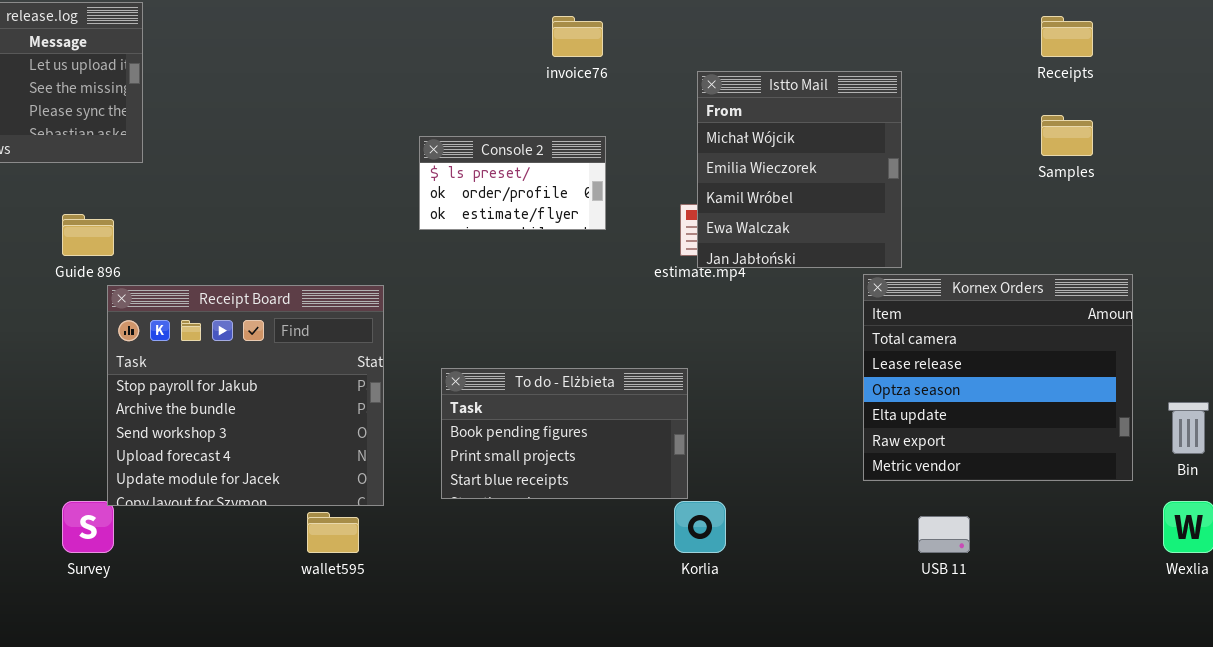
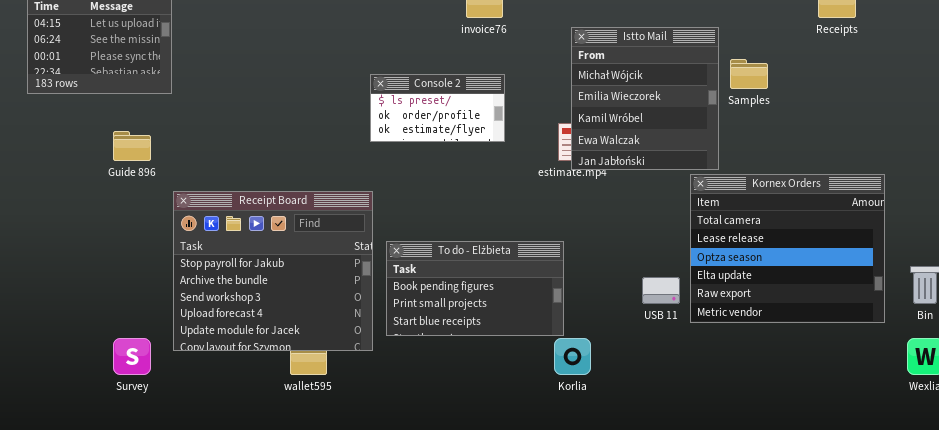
Samples: [1041,115,1093,156] -> [730,59,768,89], moved
Receipt Board: [107,285,384,506] -> [173,191,373,351], moved
USB 11: [918,516,970,553] -> [642,277,680,304], moved

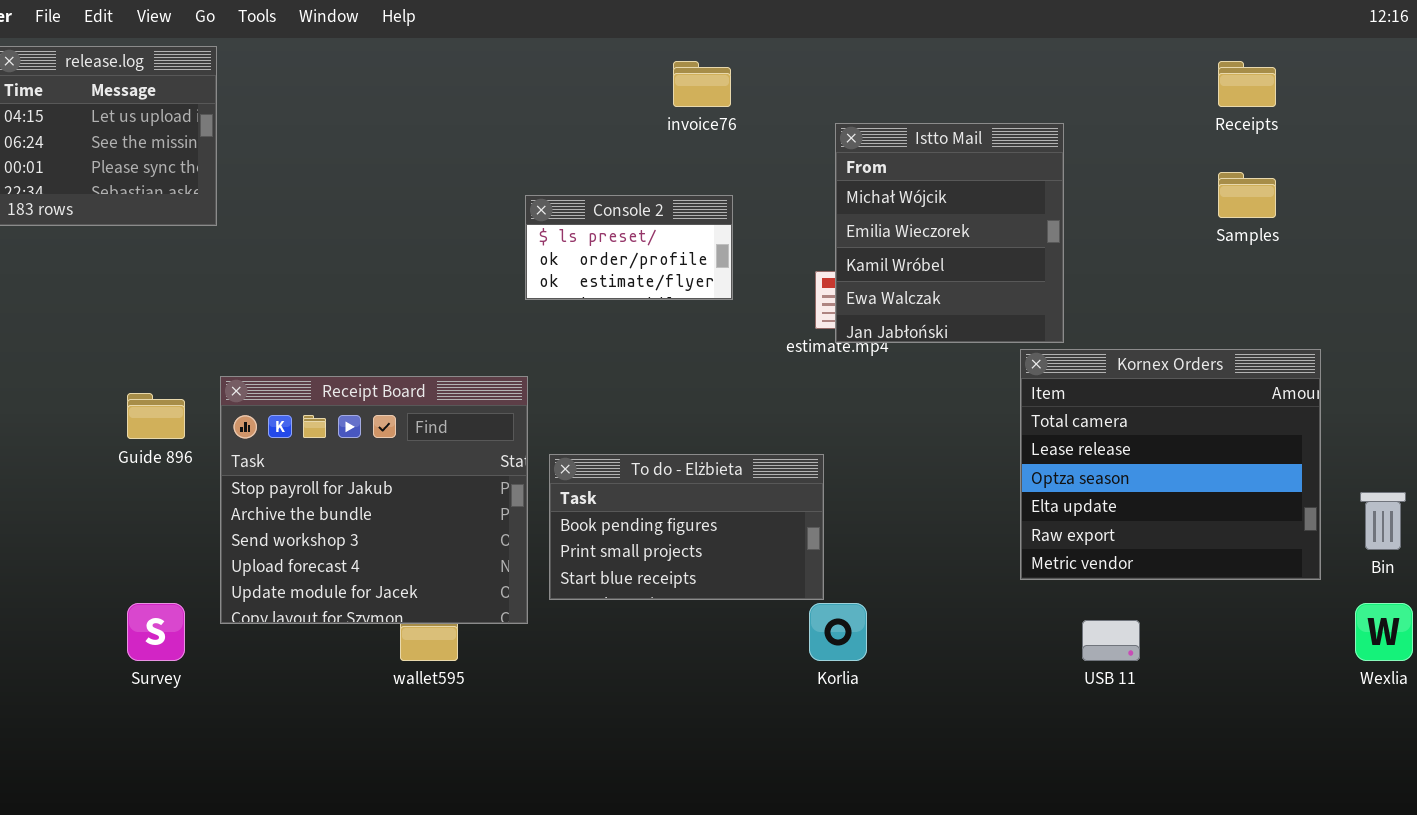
Samples: [730,59,768,89] -> [1218,172,1276,218], moved
Guide 896: [113,131,151,161] -> [127,393,185,439], moved
USB 11: [642,277,680,304] -> [1082,620,1140,661], moved

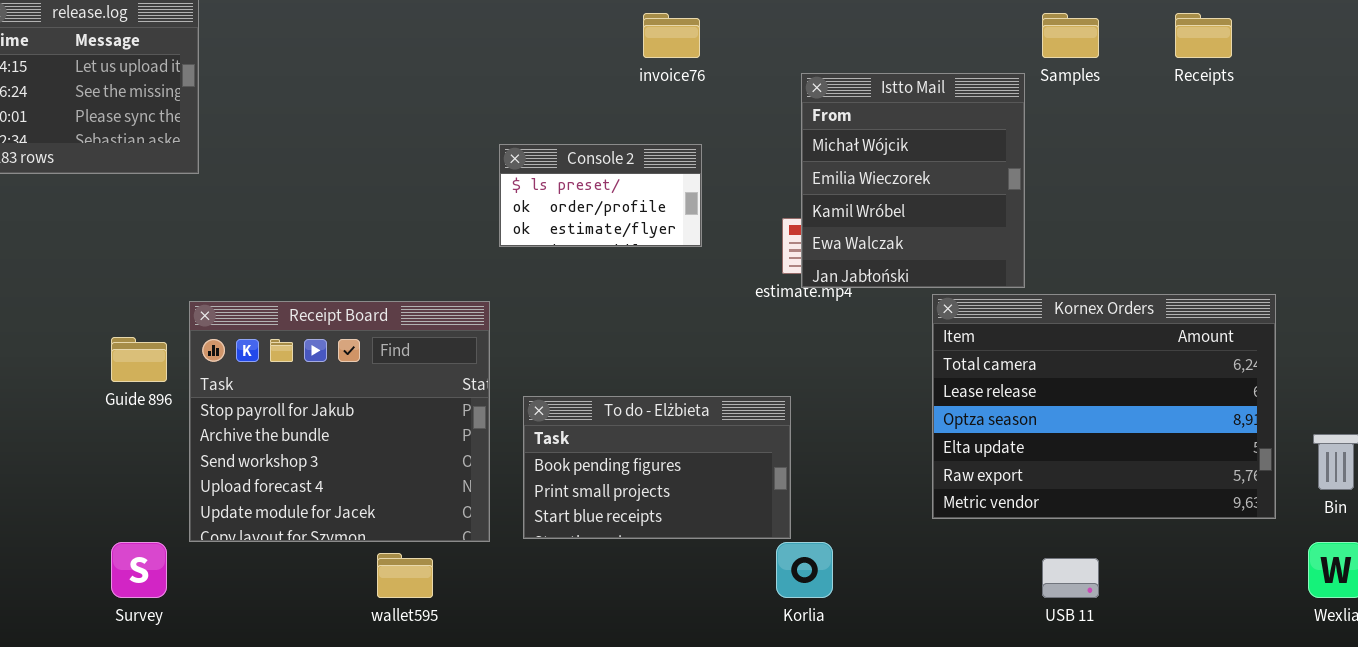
Samples: [1218,172,1276,218] -> [1042,13,1099,58], moved
Kornex Orders: [1020,349,1321,580] -> [932,294,1276,519], resized
Receipt Board: [220,376,528,624] -> [189,301,490,542], moved

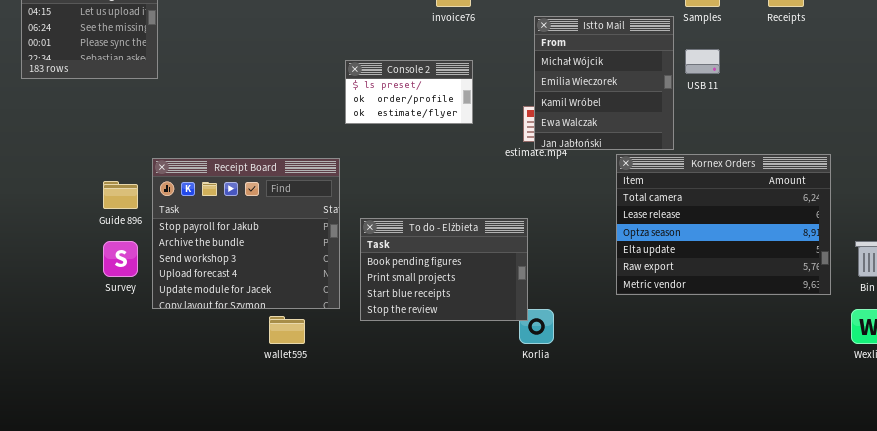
To do - Elżbieta: [523,396,791,539] -> [360,218,528,321], resized
Survey: [111,542,167,598] -> [103,241,138,277], moved
USB 11: [1042,558,1099,598] -> [685,49,720,74], moved

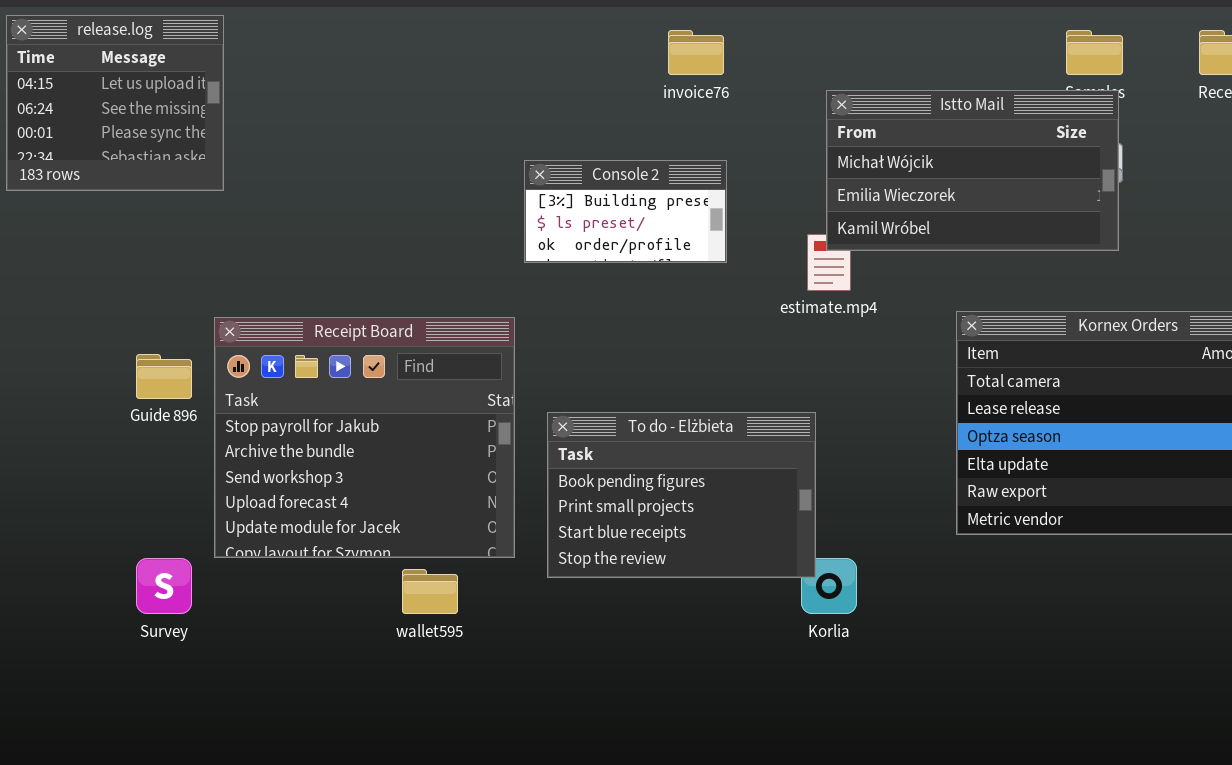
Istto Mail: [534,16,674,150] -> [826,90,1119,251], resized
Console 2: [345,60,473,124] -> [524,160,727,263], scrolled up 1 row
Survey: [103,241,138,277] -> [136,558,192,614], moved

